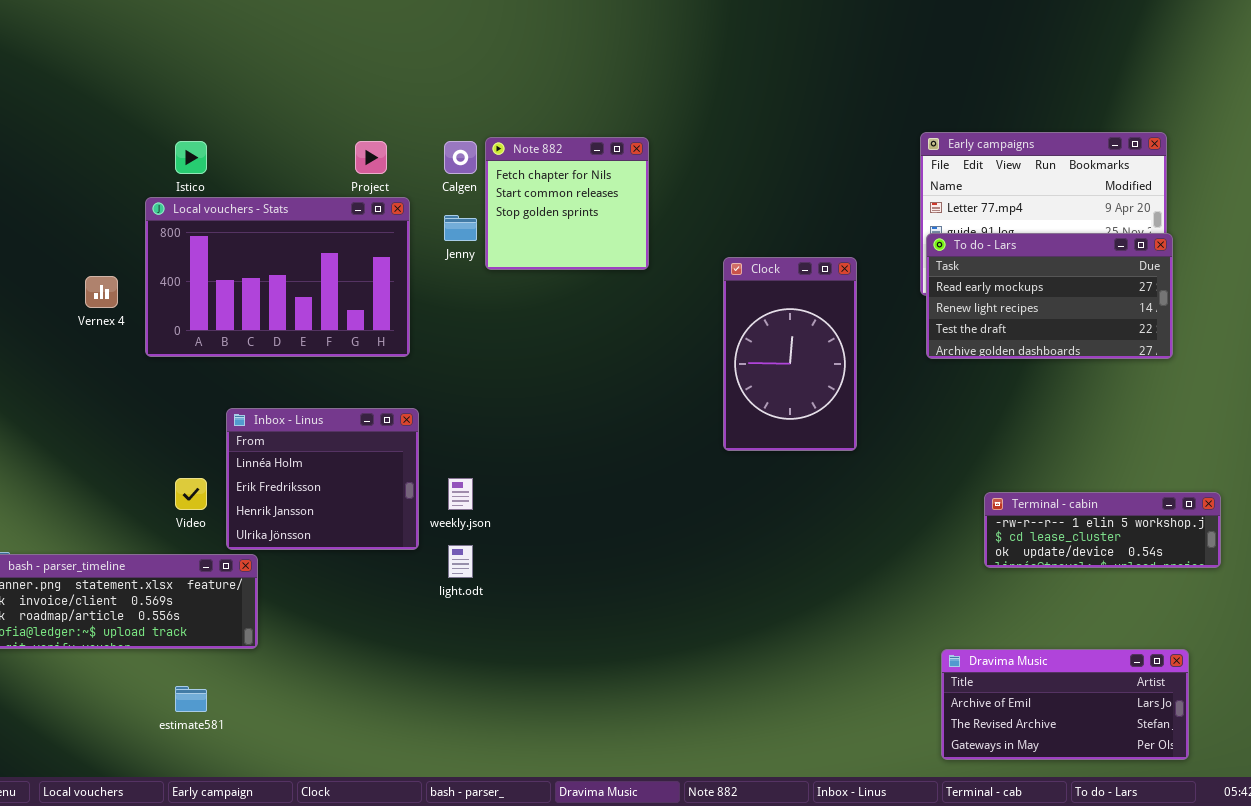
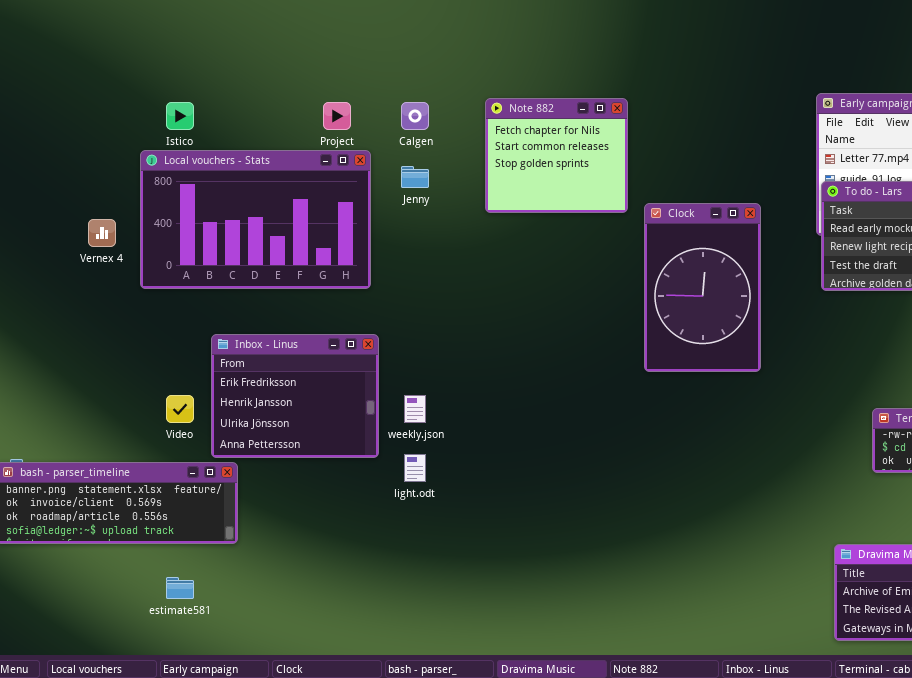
Note 882: [485,137,649,270] -> [485,98,628,213], moved
Inbox - Linus: [226,408,419,550] -> [211,334,379,458], scrolled down 1 row

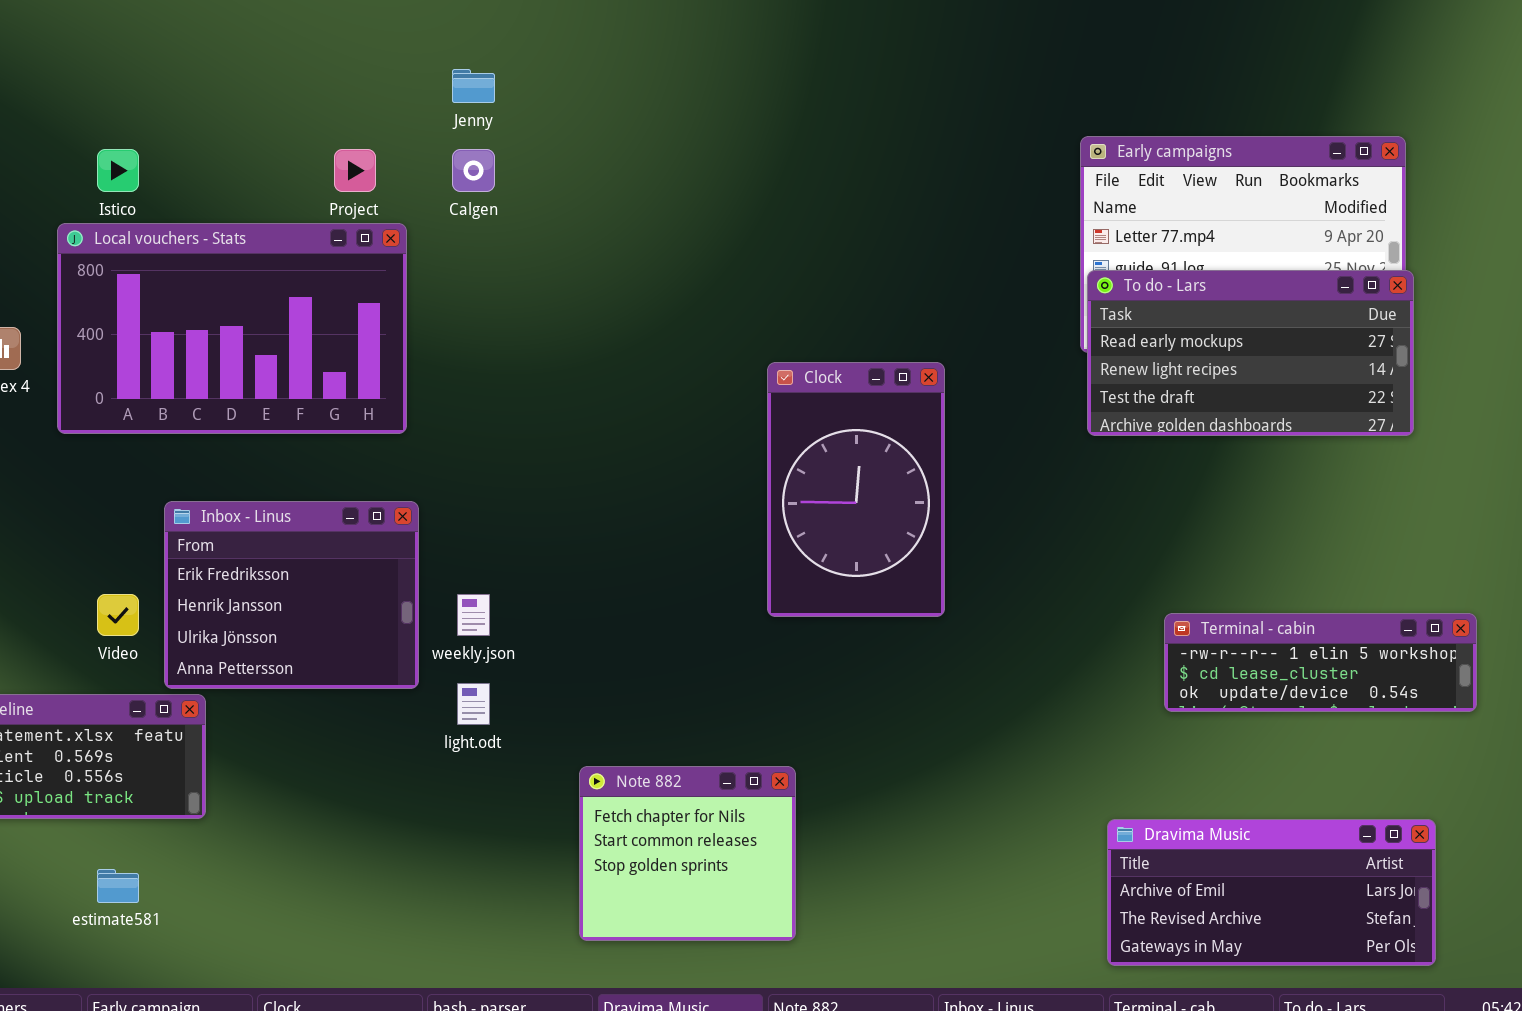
Note 882: [485,98,628,213] -> [579,766,796,941], moved
Jenny: [401,166,429,188] -> [452,69,495,103], moved
Clock: [644,203,761,372] -> [767,362,945,617], moved

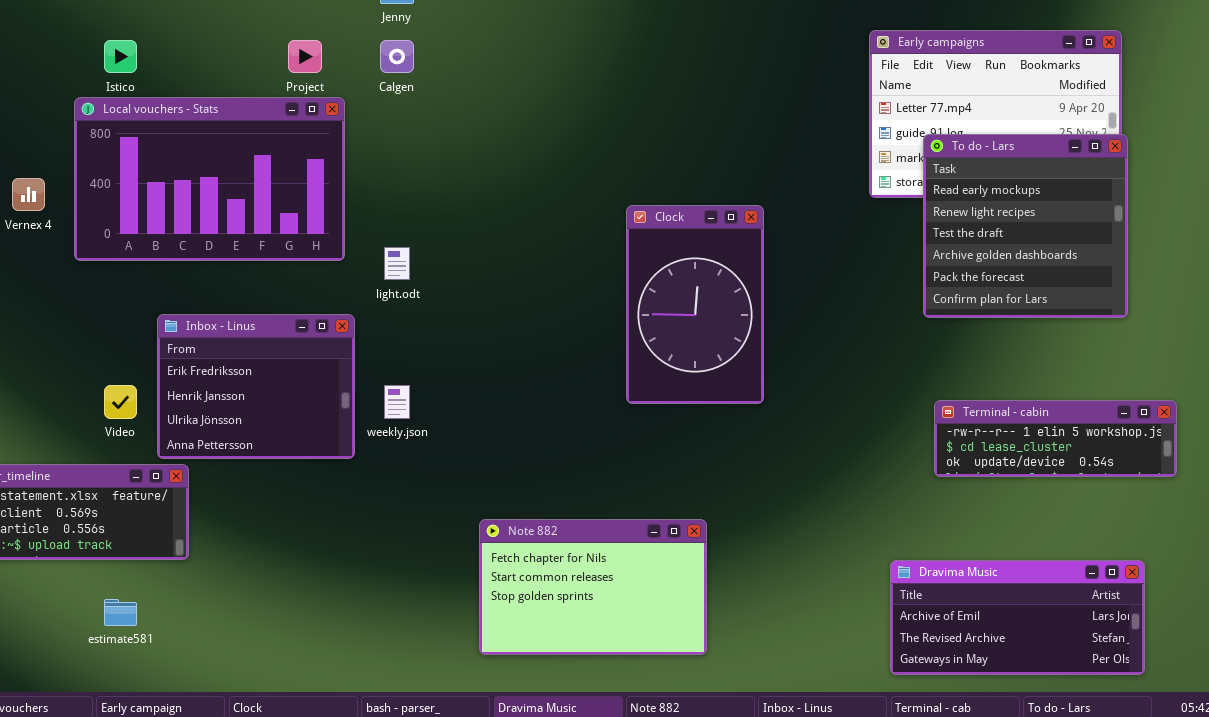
To do - Lars: [1087,270,1414,436] -> [923,134,1128,318], resized
light.odt: [457,683,490,725] -> [384,247,410,280], moved
Note 882: [579,766,796,941] -> [479,519,707,655], resized

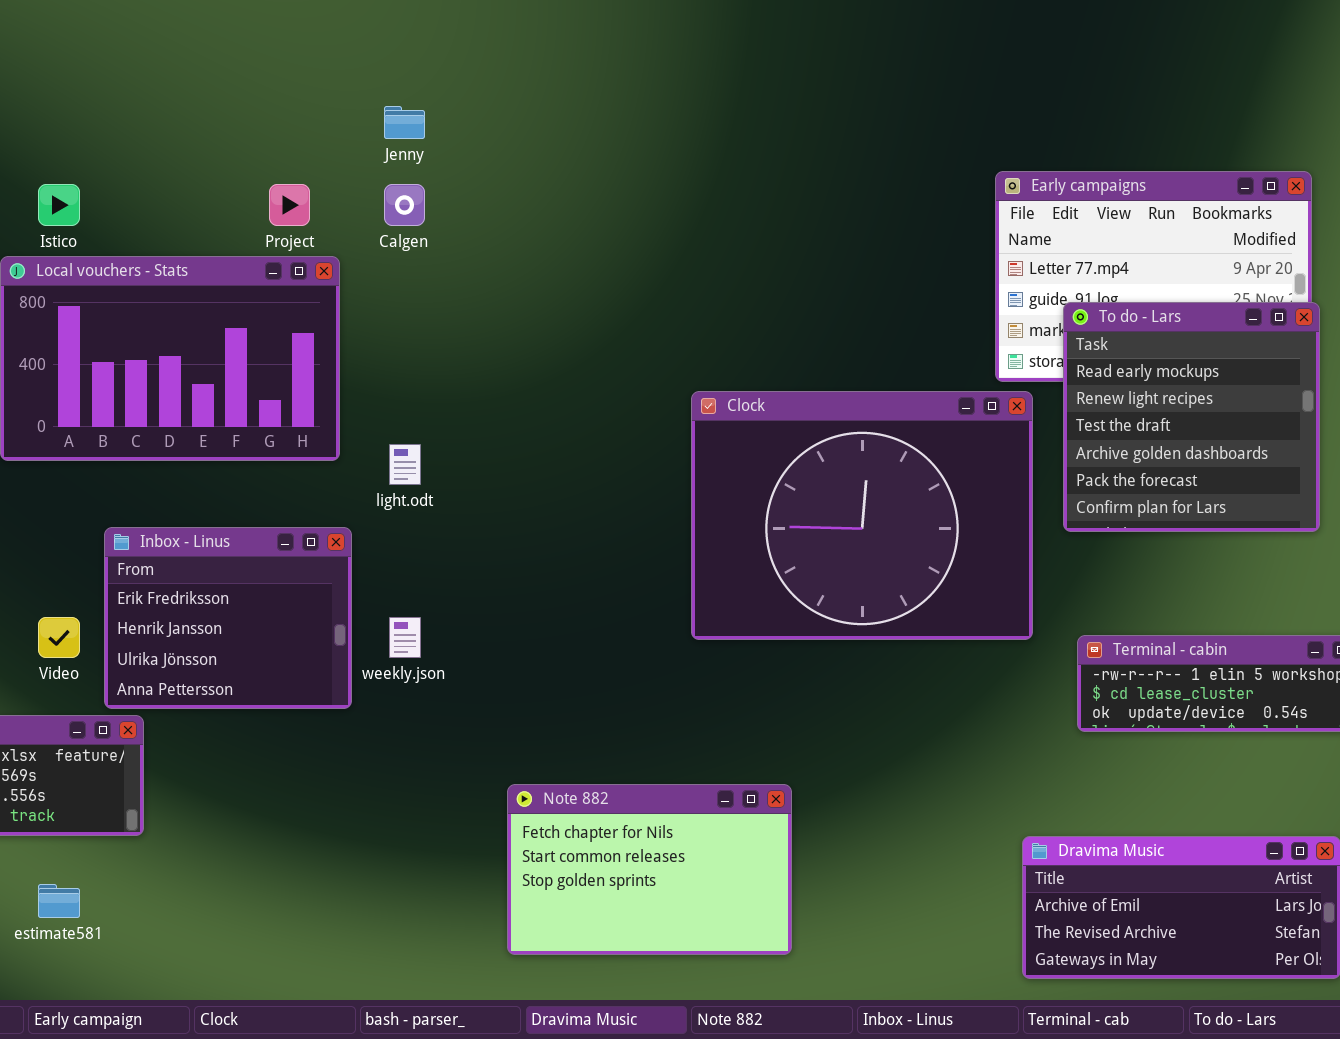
Clock: [626,205,764,404] -> [691,391,1033,640], resized

